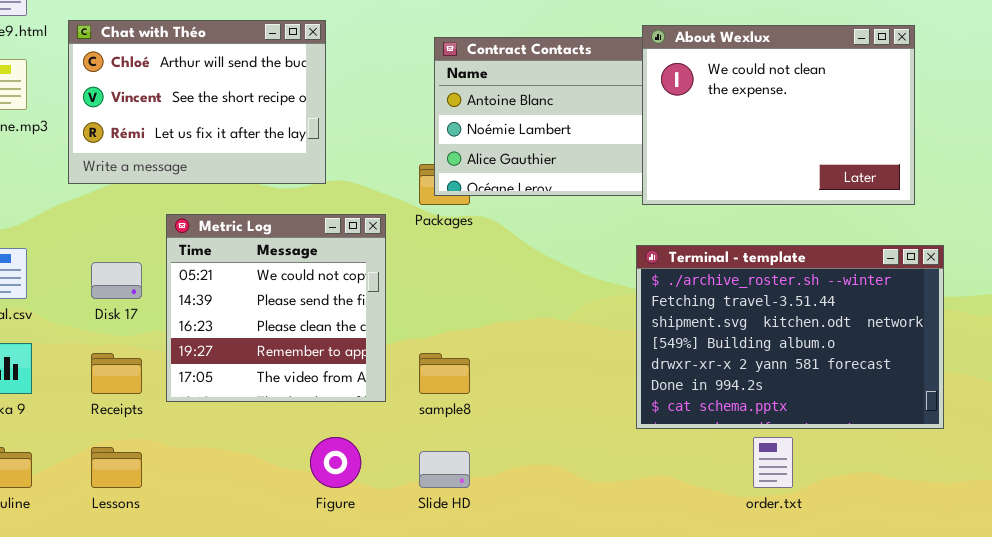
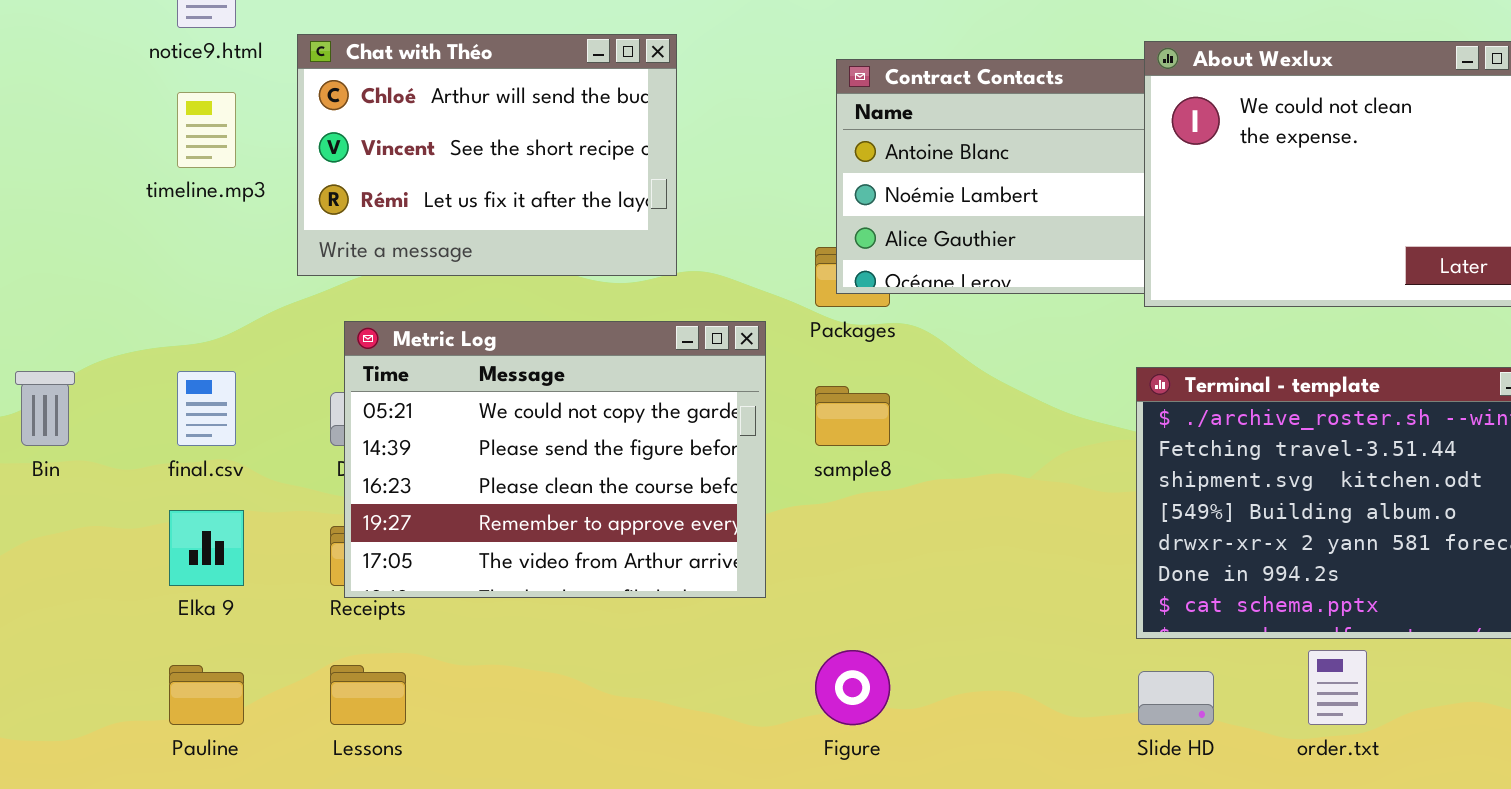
Metric Log: [166,214,386,402] -> [344,321,766,598], resized
sample8: [419,353,470,394] -> [815,386,890,446], moved
Figure: [310,437,361,488] -> [815,650,890,725], moved
Slide HD: [419,451,470,488] -> [1138,671,1214,725], moved

